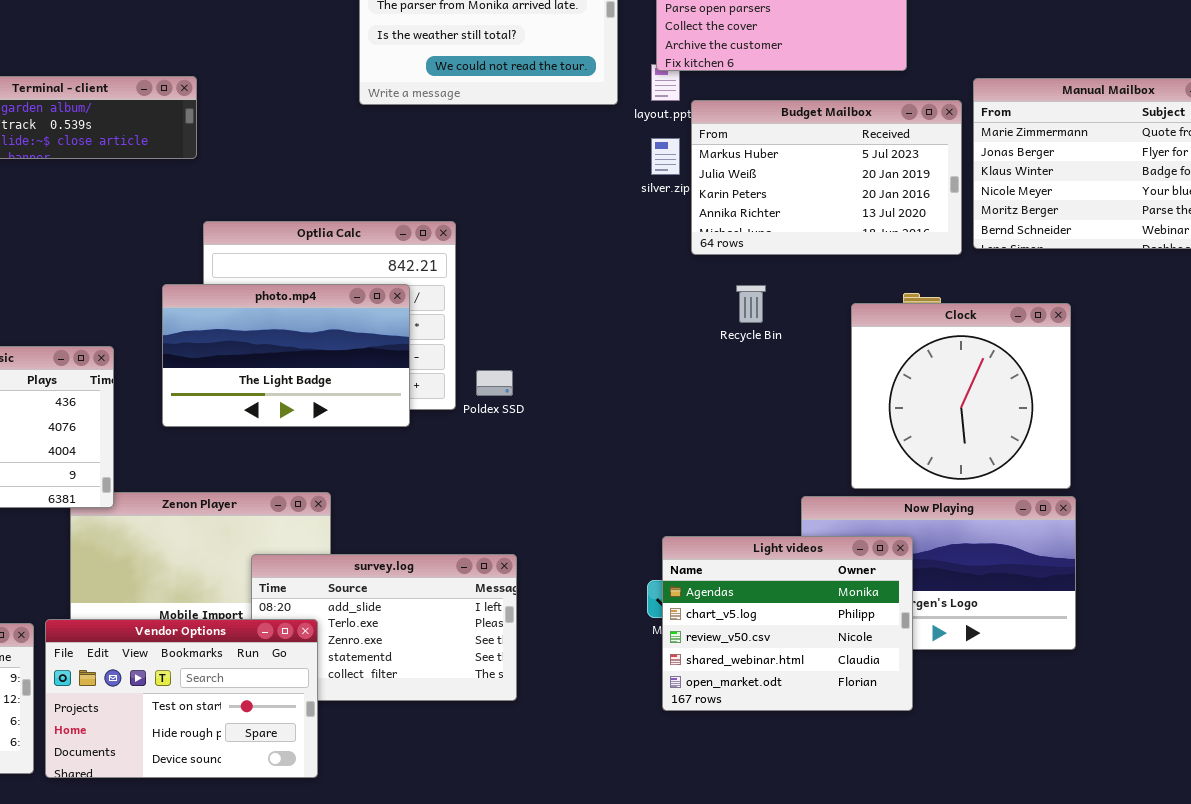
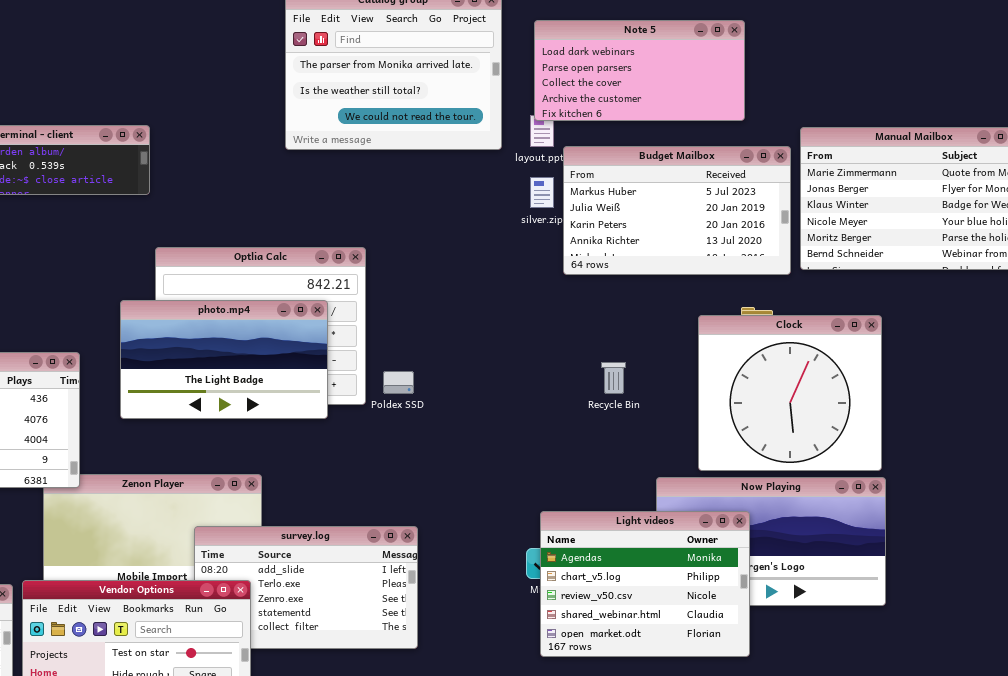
Recycle Bin: [736,285,766,323] -> [601,362,626,394], moved

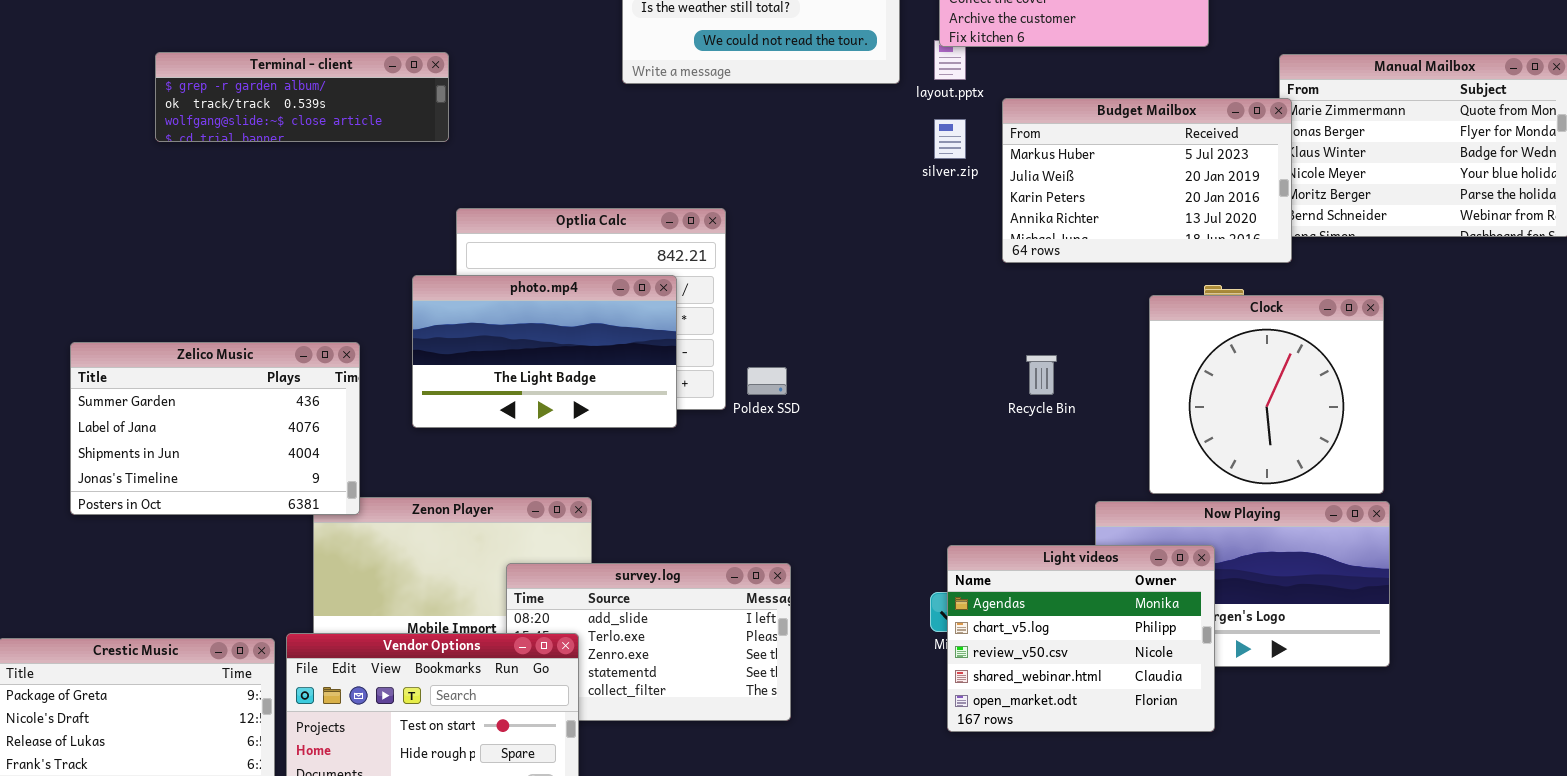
Budget Mailbox: [563,146,791,275] -> [1002,98,1292,263], moved

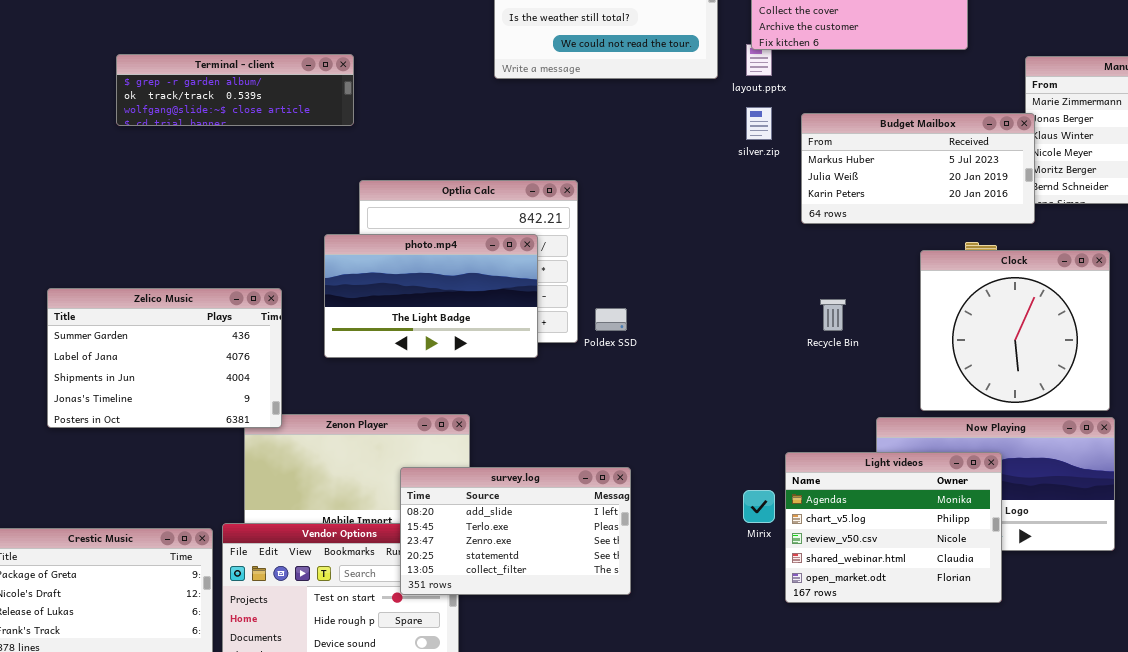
Budget Mailbox: [1002,98,1292,263] -> [801,113,1035,224], resized
Light videos: [947,545,1215,732] -> [785,452,1002,603], moved
survey.log: [506,563,791,721] -> [400,467,631,595], raised

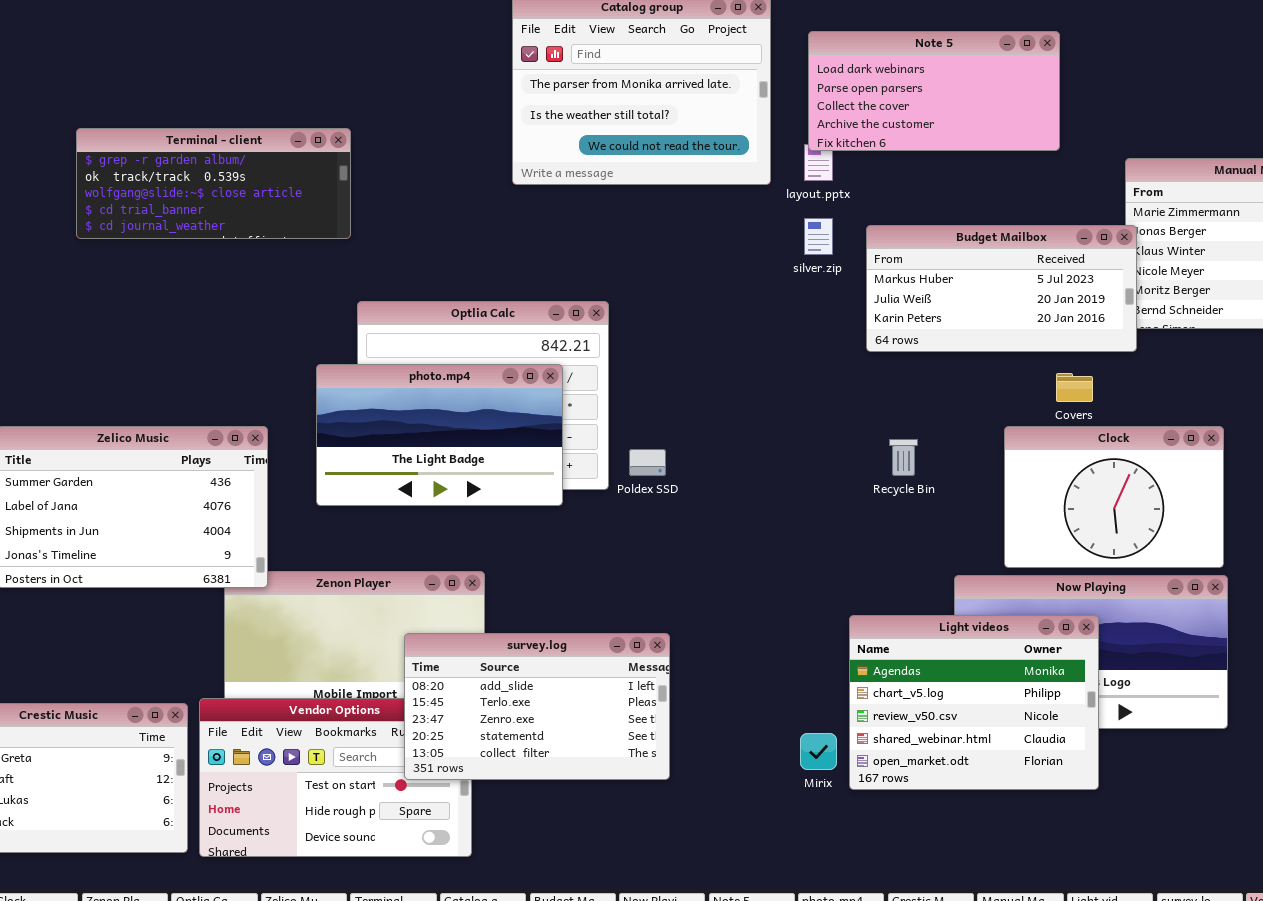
Terminal - client: [116,54,354,126] -> [76,128,351,239], resized
Clock: [920,250,1110,411] -> [1004,426,1224,568], resized
Mirix: [743,490,775,523] -> [800,733,837,770], moved

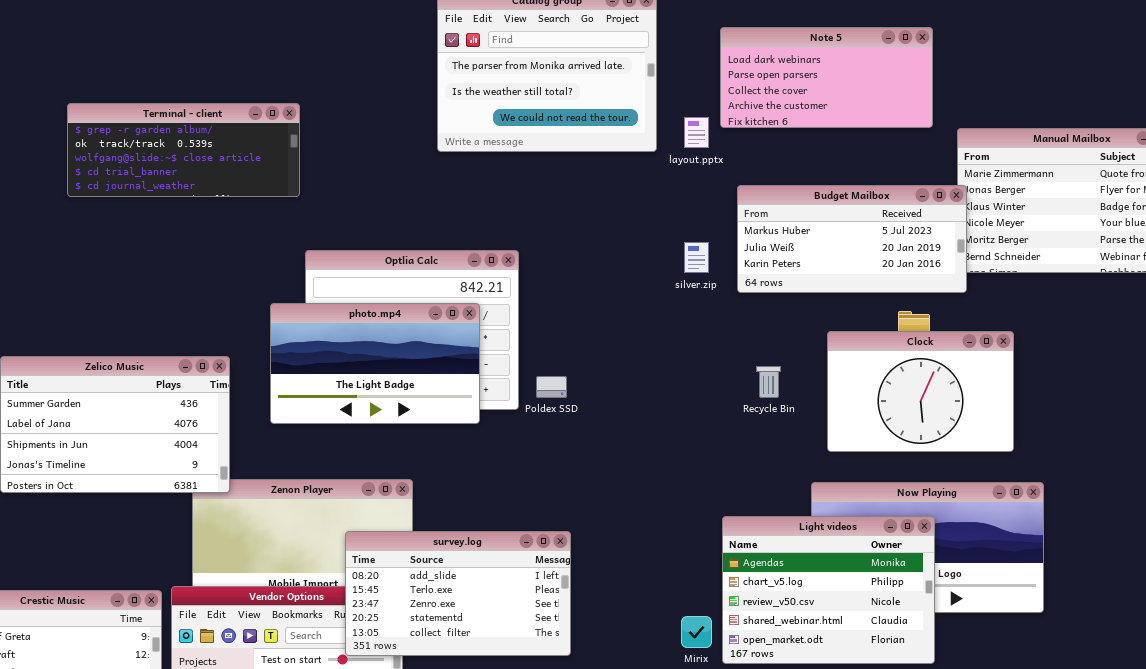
Note 5: [808,31,1060,151] -> [720,27,933,128], moved
silver.zip: [804,218,833,255] -> [684,242,709,273], moved
Clock: [1004,426,1224,568] -> [827,331,1014,452], moved

